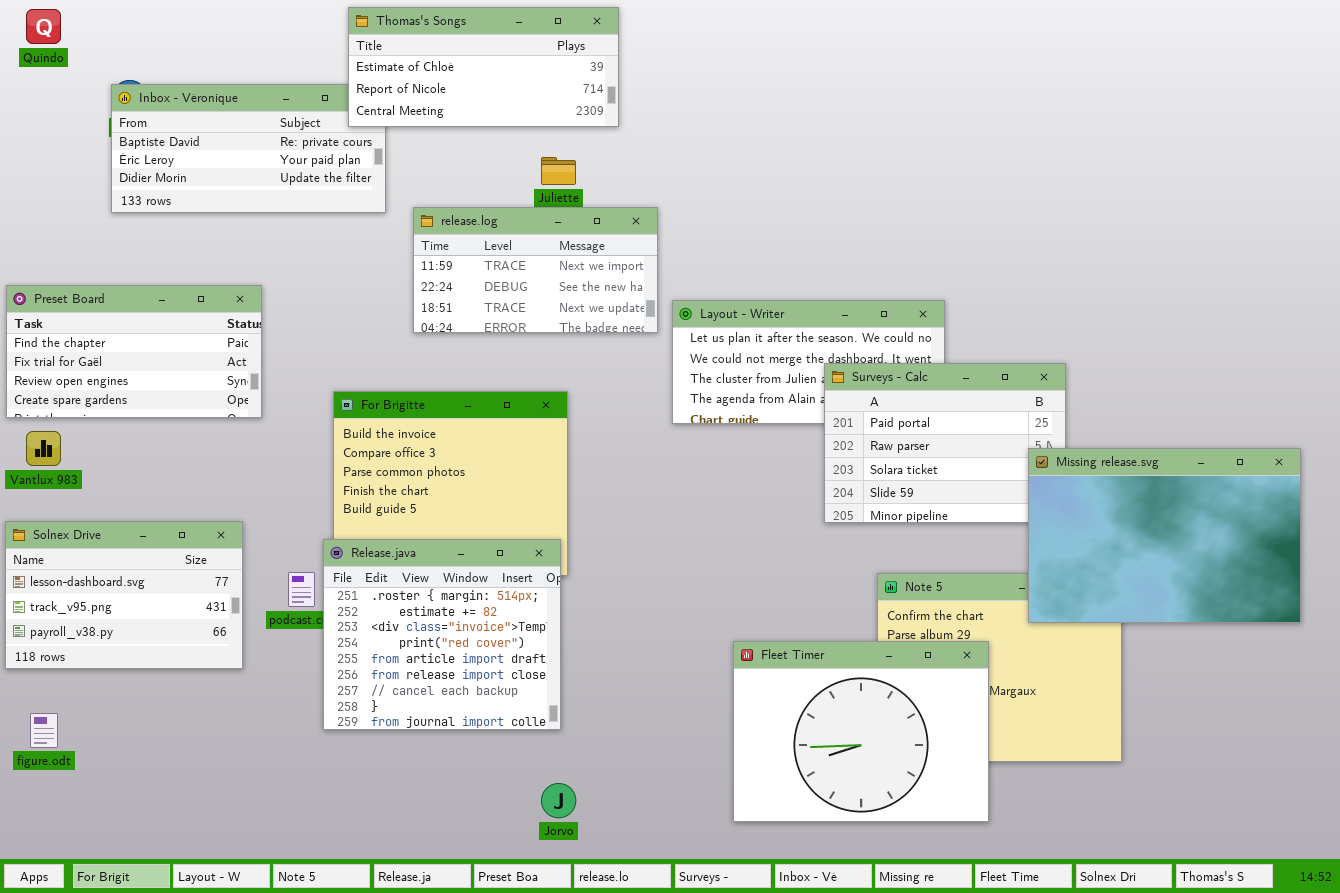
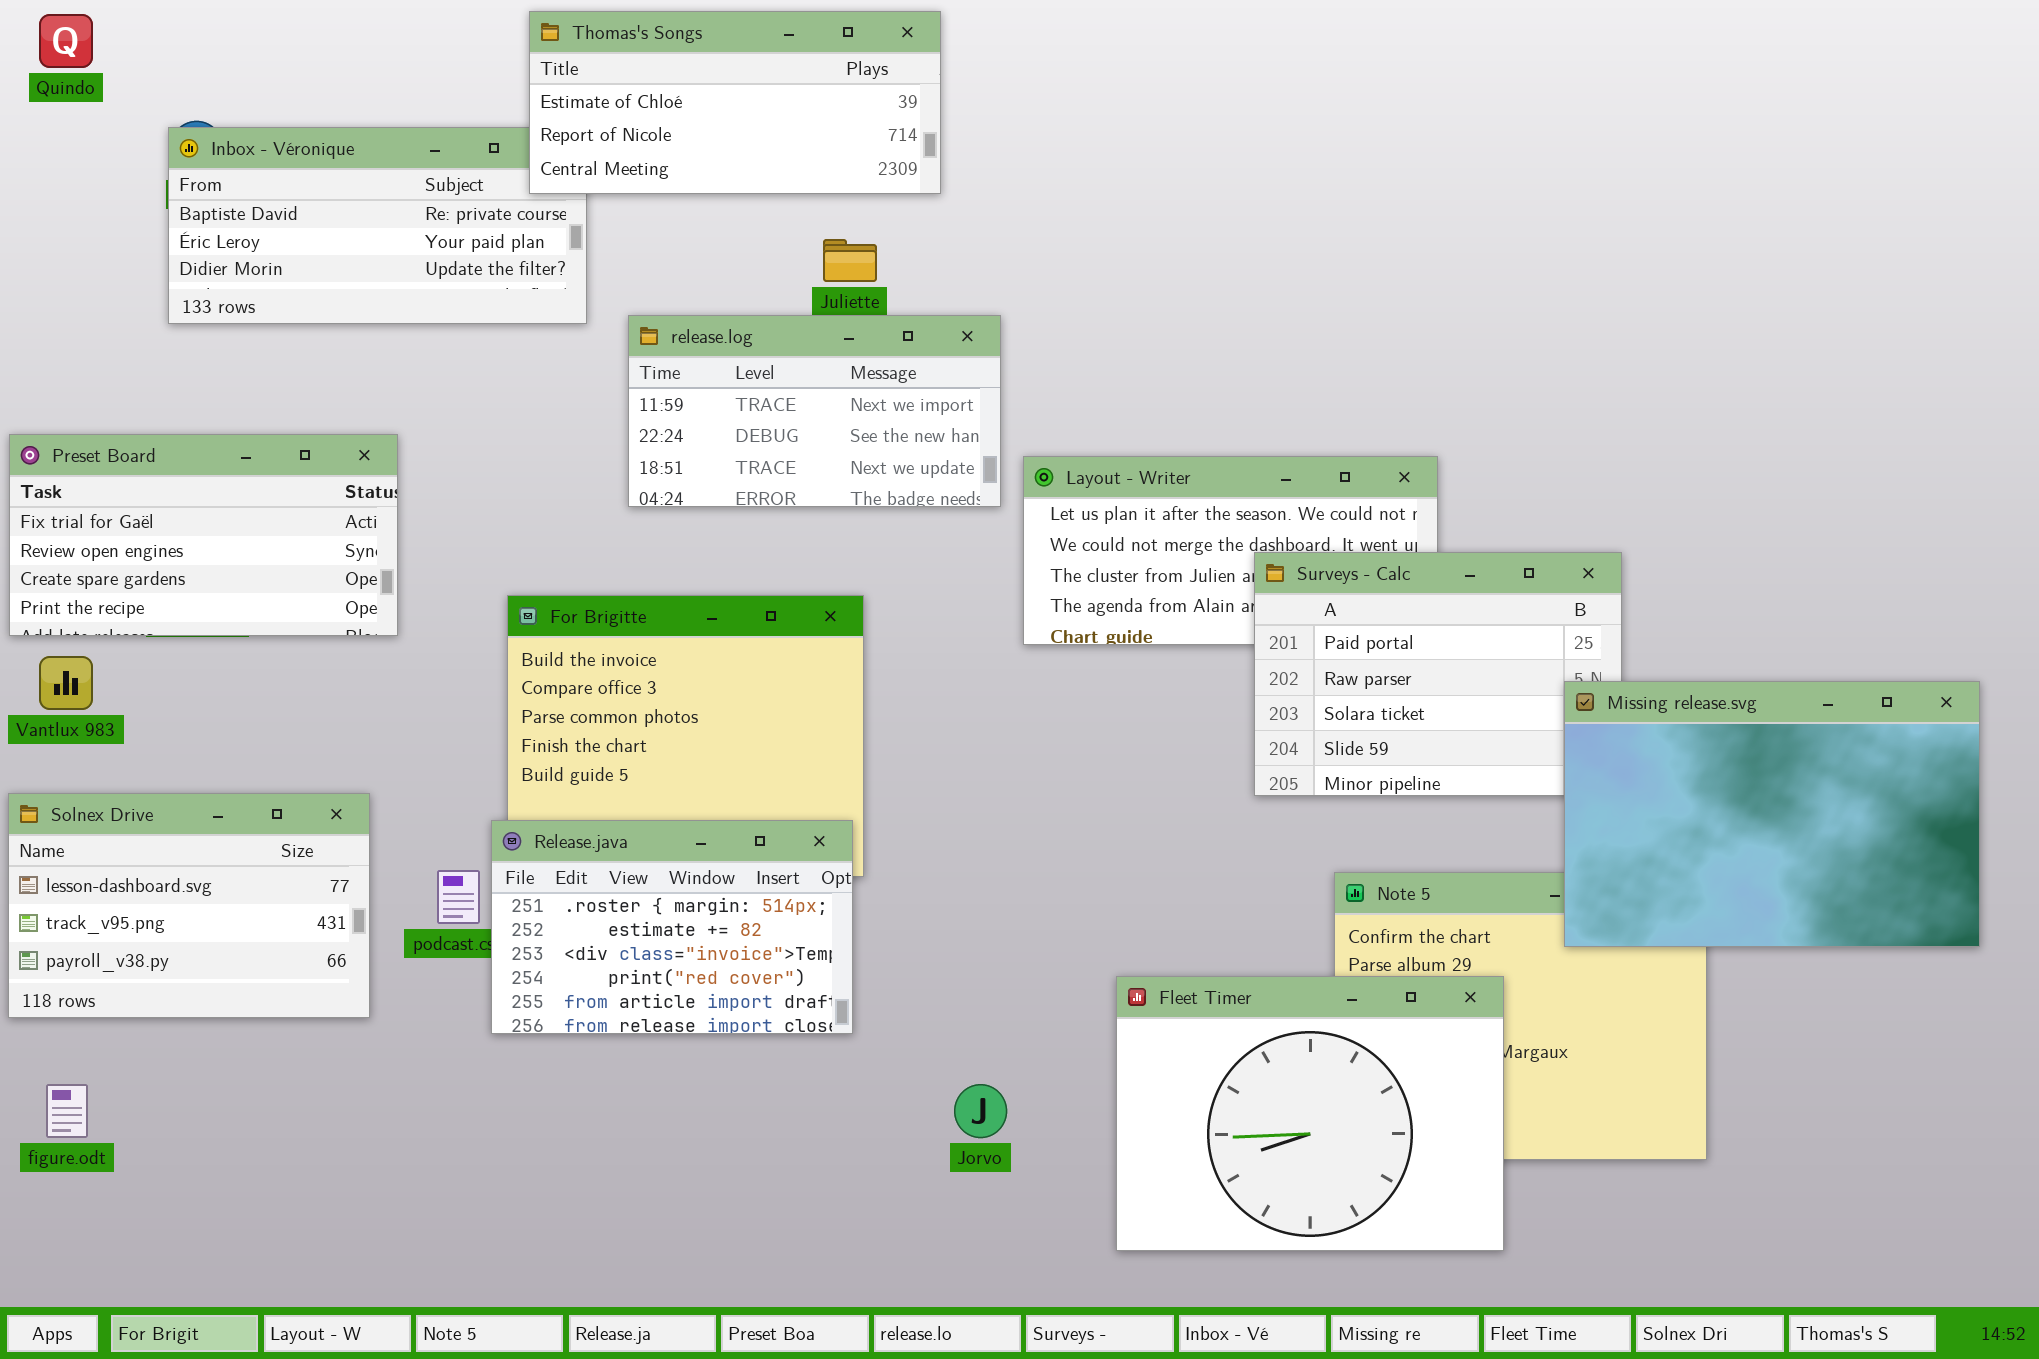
Preset Board: [6,285,262,418] -> [9,434,398,636], scrolled down 1 row
Release.java: [323,539,561,730] -> [491,820,853,1034], resized
Jorvo: [541,783,576,818] -> [954,1084,1007,1138], moved

